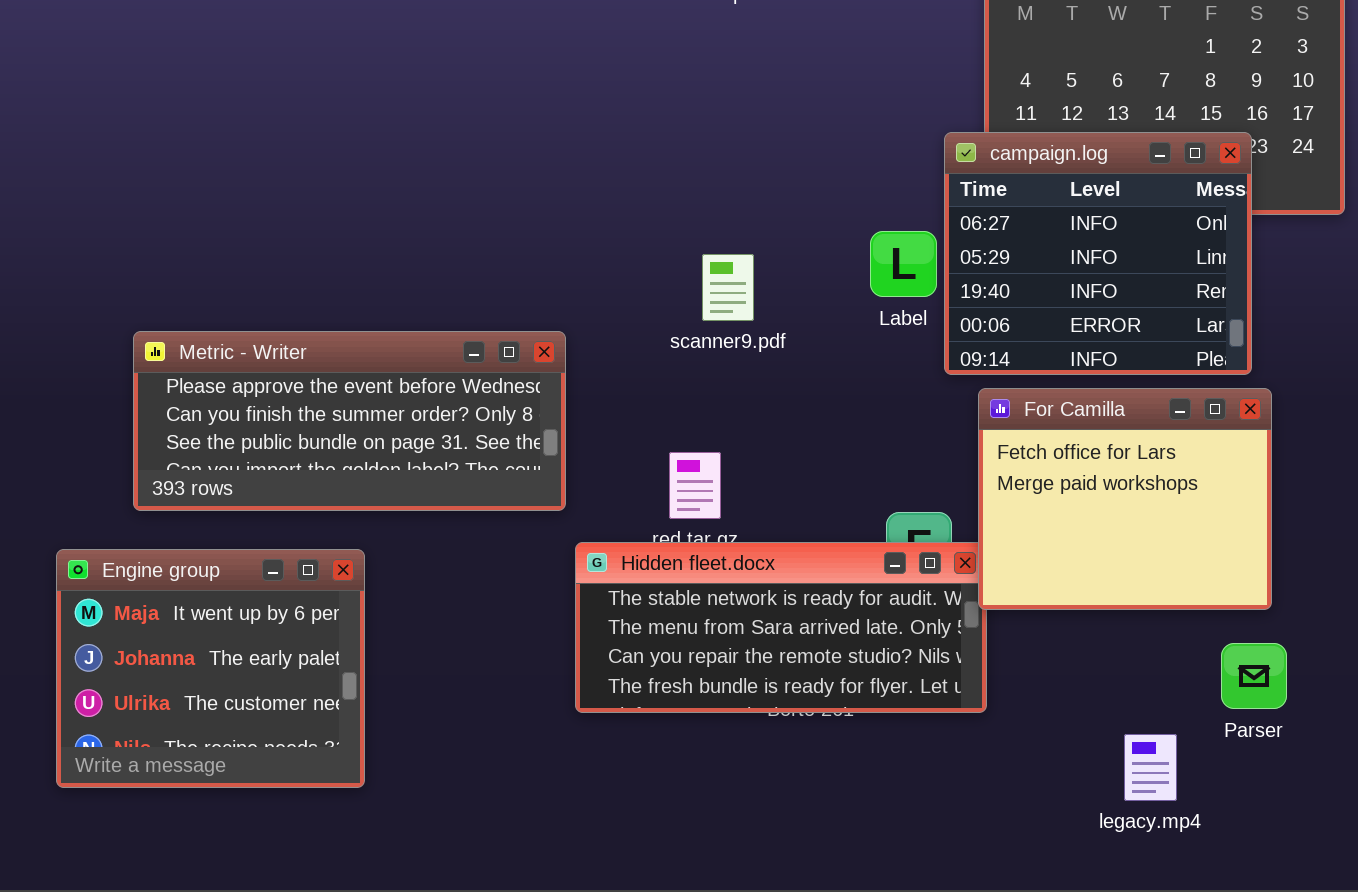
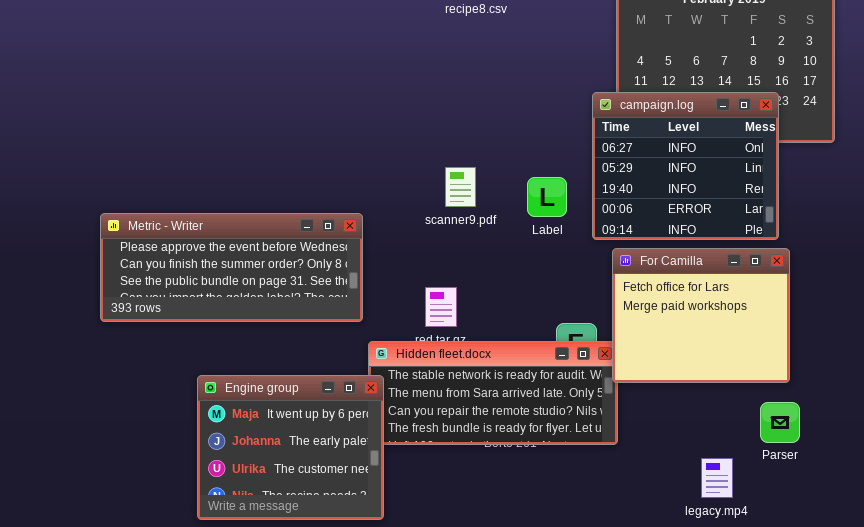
Label: [870,231,937,297] -> [527,177,567,217], moved
Engine group: [56,549,365,788] -> [197,375,384,520], moved

